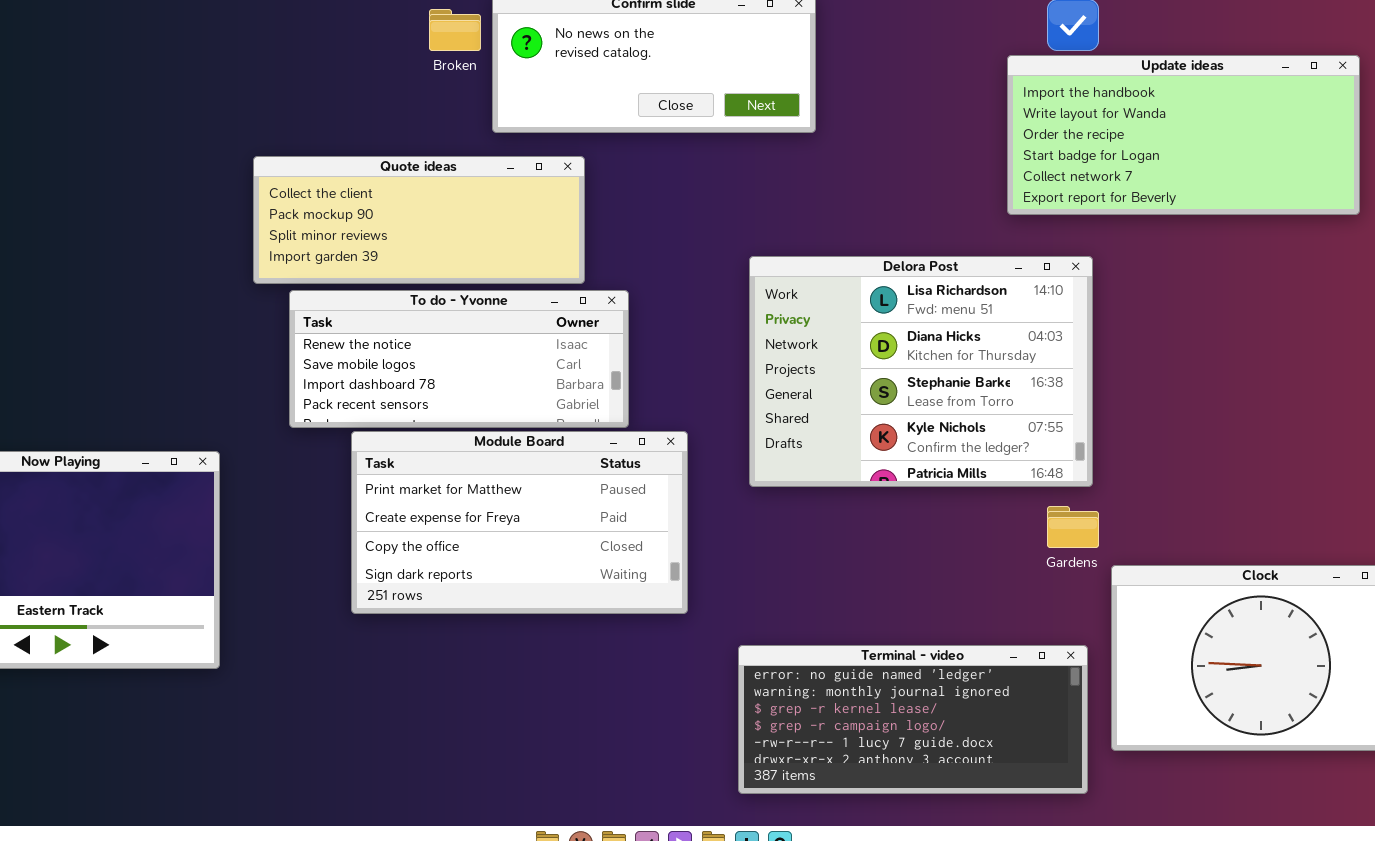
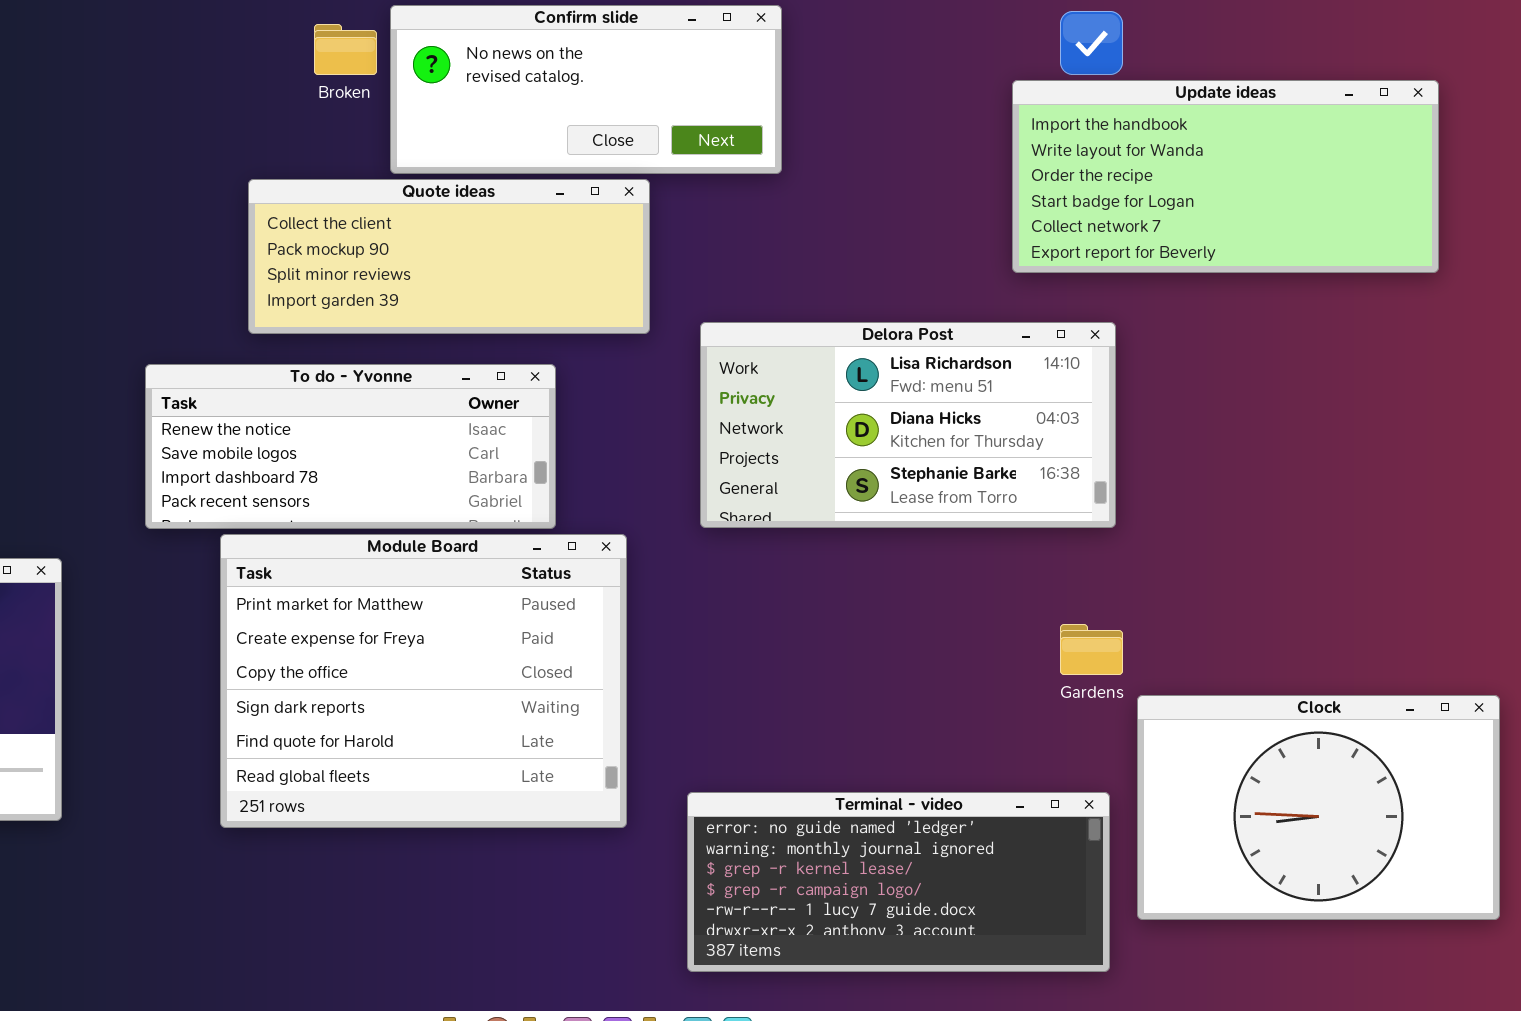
Quote ideas: [253,156,585,284] -> [248,179,650,334], moved
Delora Post: [749,256,1093,487] -> [700,322,1116,528], resized
Module Board: [351,431,688,614] -> [220,534,627,828], resized

